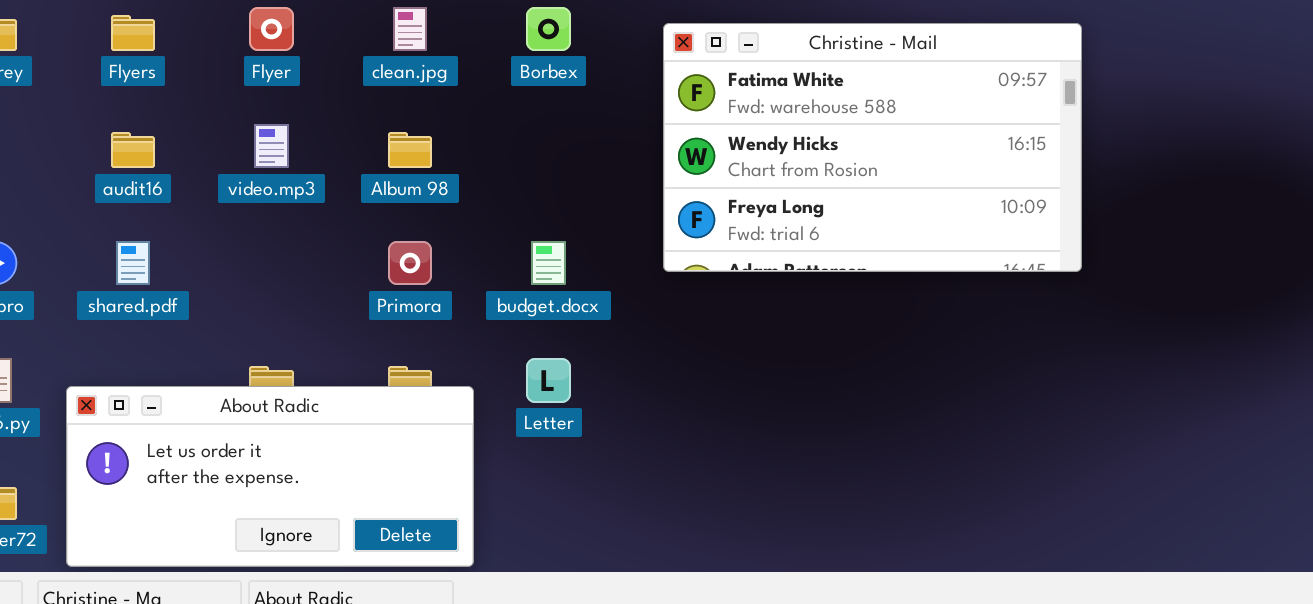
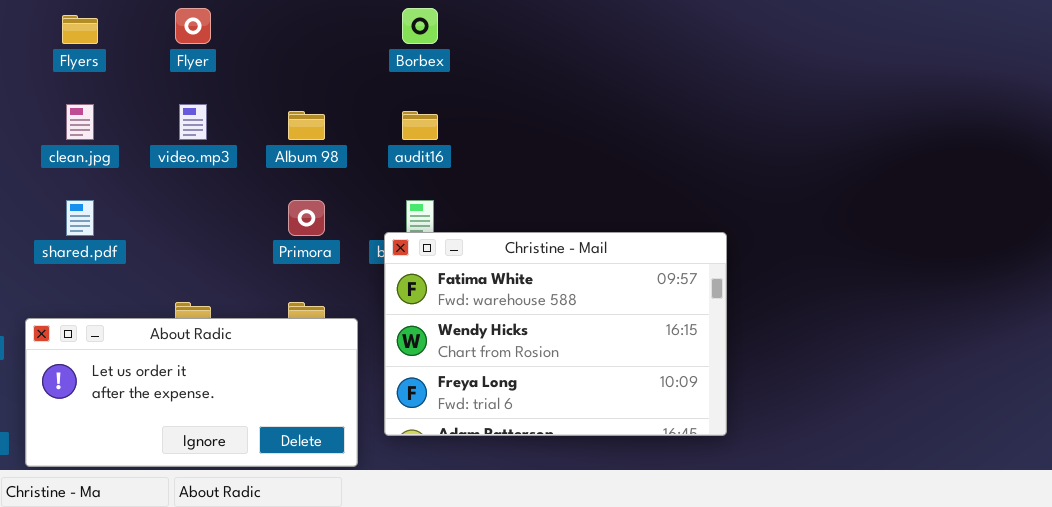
clean.jpg: [393,7,427,51] -> [66,104,94,140], moved
Christine - Mail: [663,23,1082,272] -> [384,232,727,436], moved
audit16: [111,132,155,168] -> [402,111,438,140], moved

